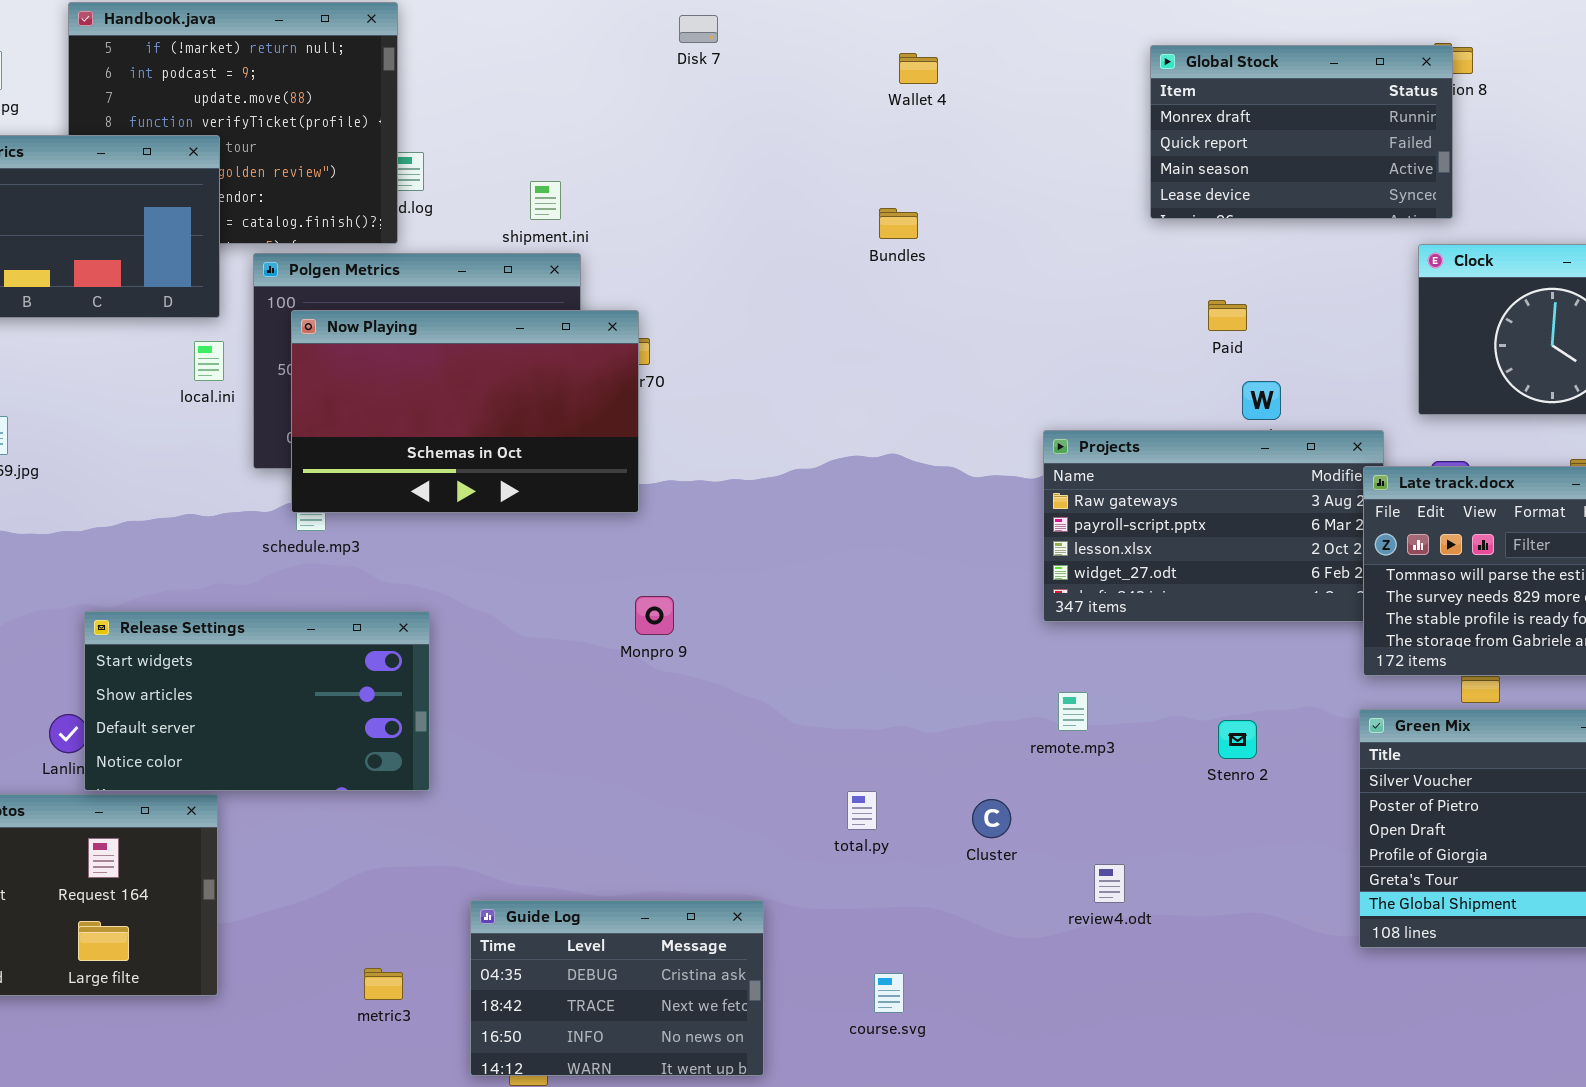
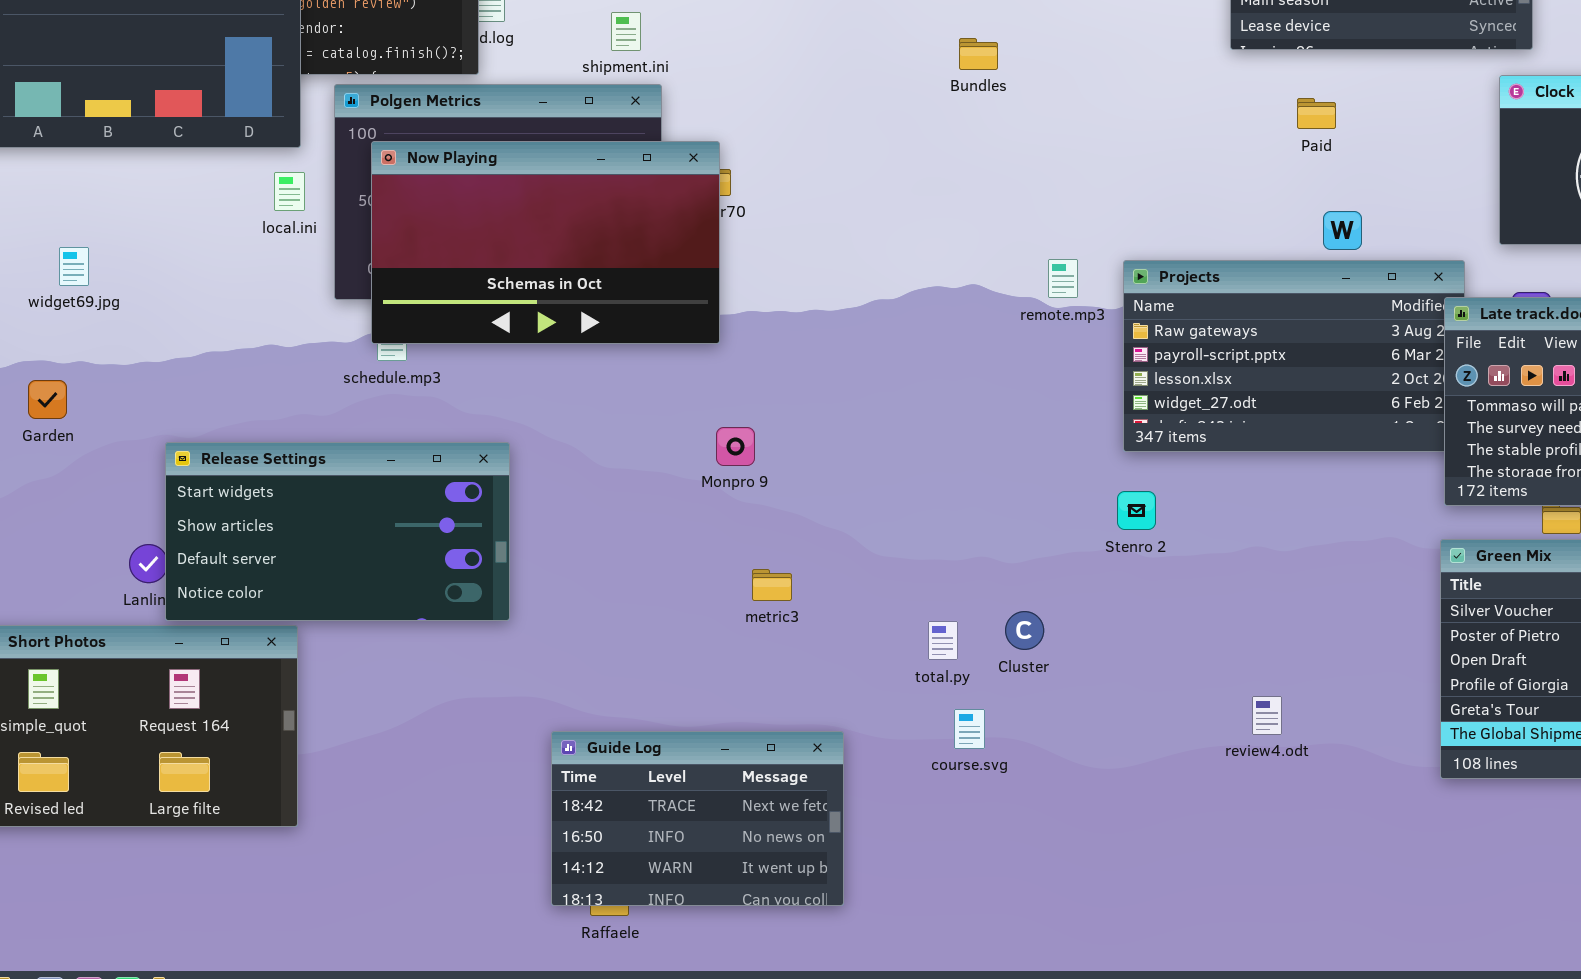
Paid: [1208,300,1247,331] -> [1297,98,1336,129], moved
remote.mp3: [1058,692,1088,731] -> [1048,259,1078,298], moved
Stenro 2: [1218,720,1257,759] -> [1117,491,1156,530], moved
Cluster: [972,799,1011,838] -> [1005,611,1044,650], moved
review4.odt: [1094,864,1125,903] -> [1252,696,1282,735], moved
Guide Log: [470,900,764,1076] -> [551,731,844,906], scrolled down 1 row
metric3: [364,968,403,1000] -> [752,569,792,601], moved
course.svg: [874,973,904,1013] -> [954,709,985,749], moved

